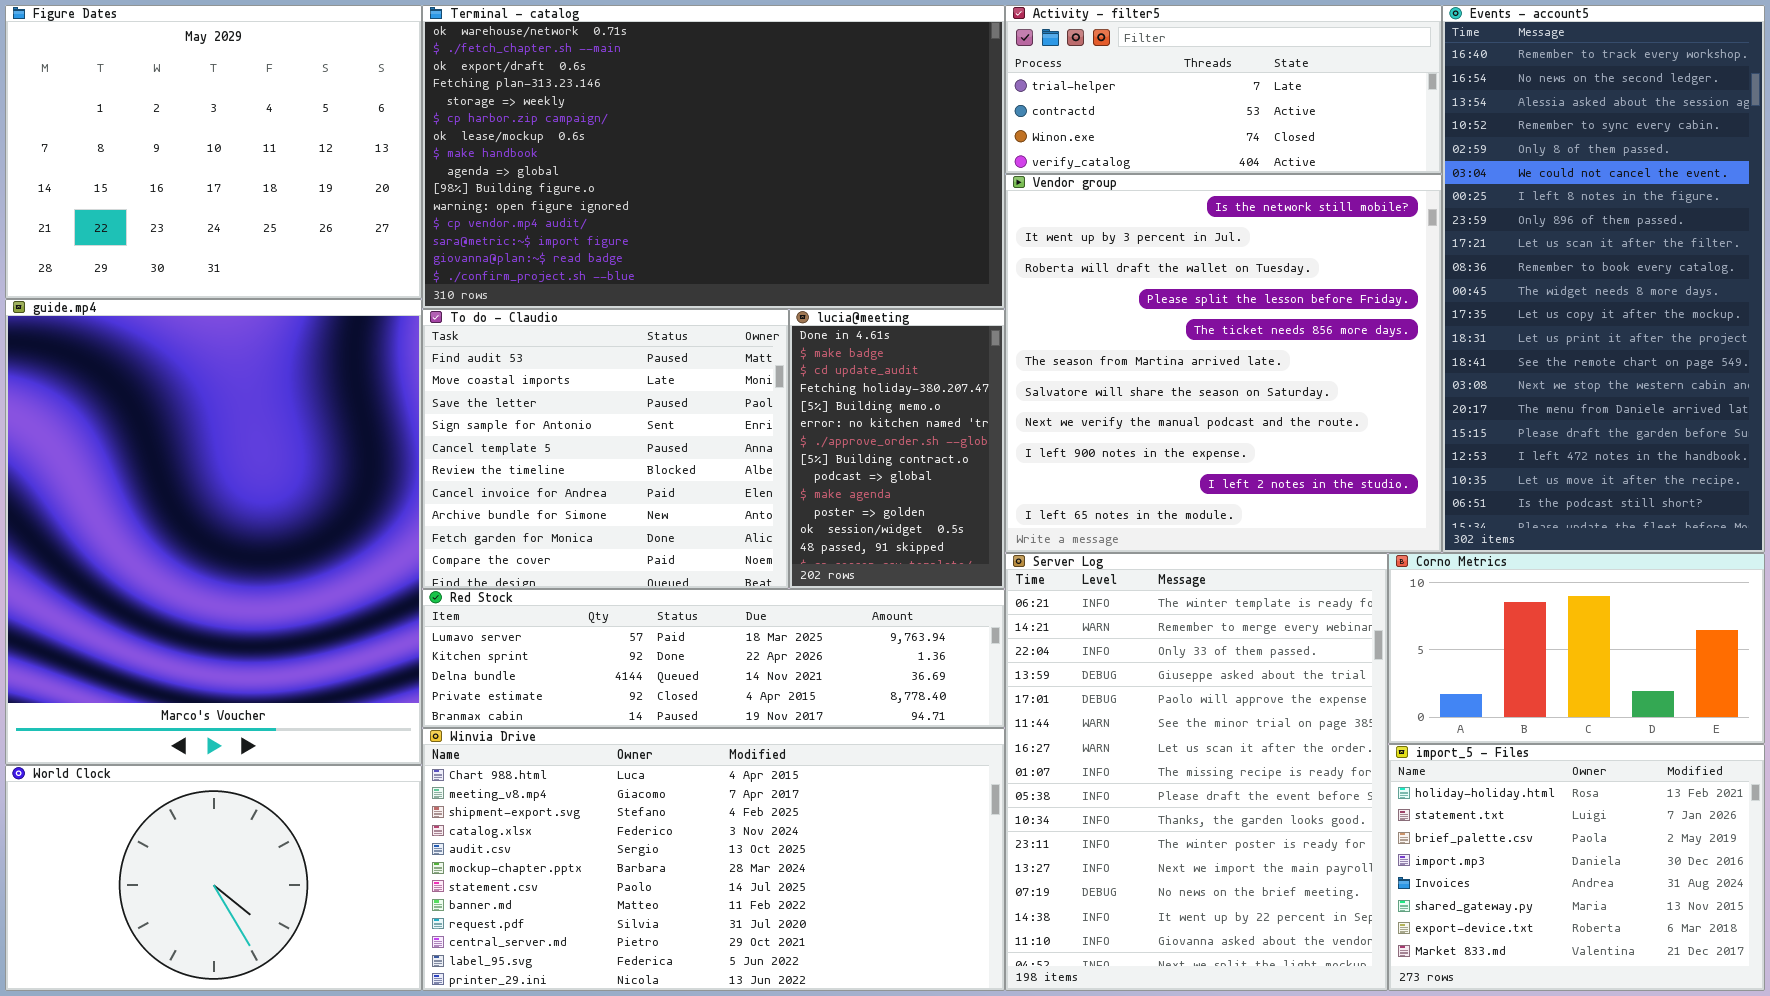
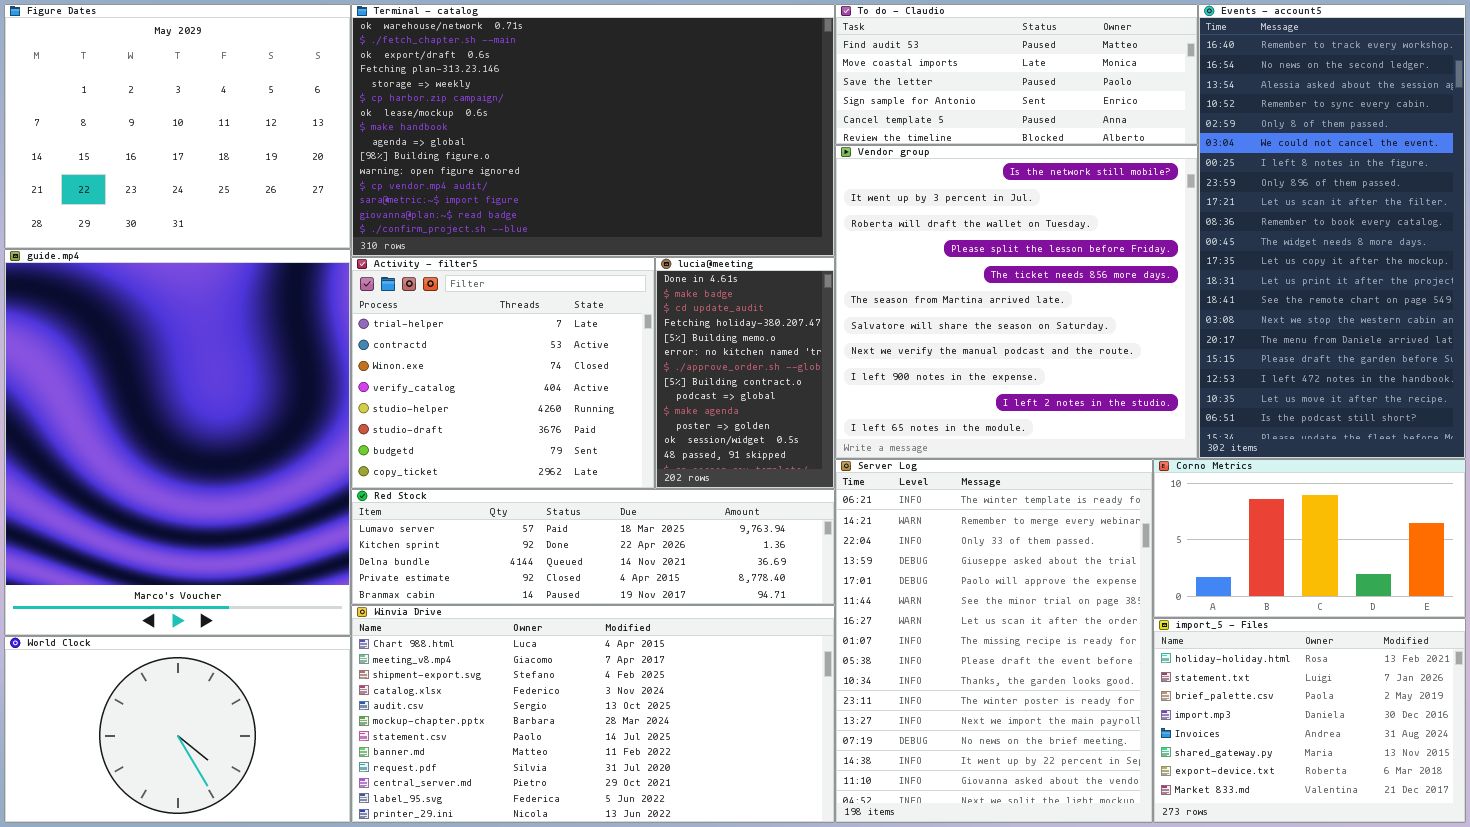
Activity - filter5: [1005,5,1442,174] -> [351,257,655,489], moved, resized
To do - Claudio: [422,309,789,589] -> [835,4,1198,145], moved, resized

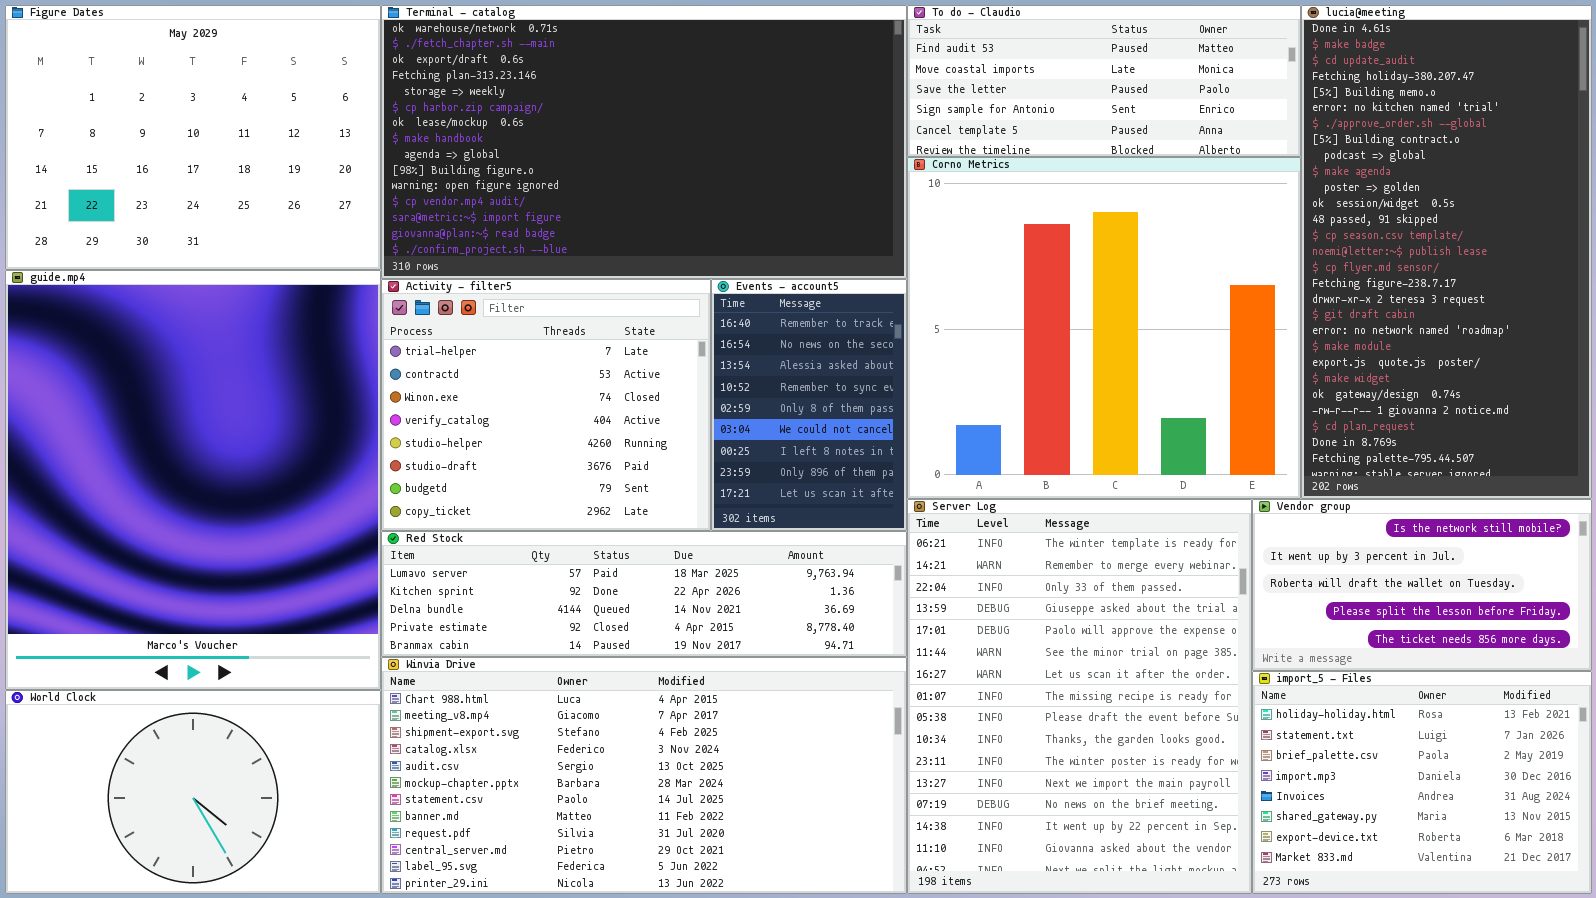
Events - account5: [1198,4,1466,459] -> [711,279,907,531], moved, resized
Vendor group: [835,145,1198,459] -> [1252,499,1592,671], moved, resized
lucia@meeting: [655,257,835,489] -> [1301,5,1592,499], moved, resized
Corno Metrics: [1153,459,1466,618] -> [907,157,1301,499], moved, resized

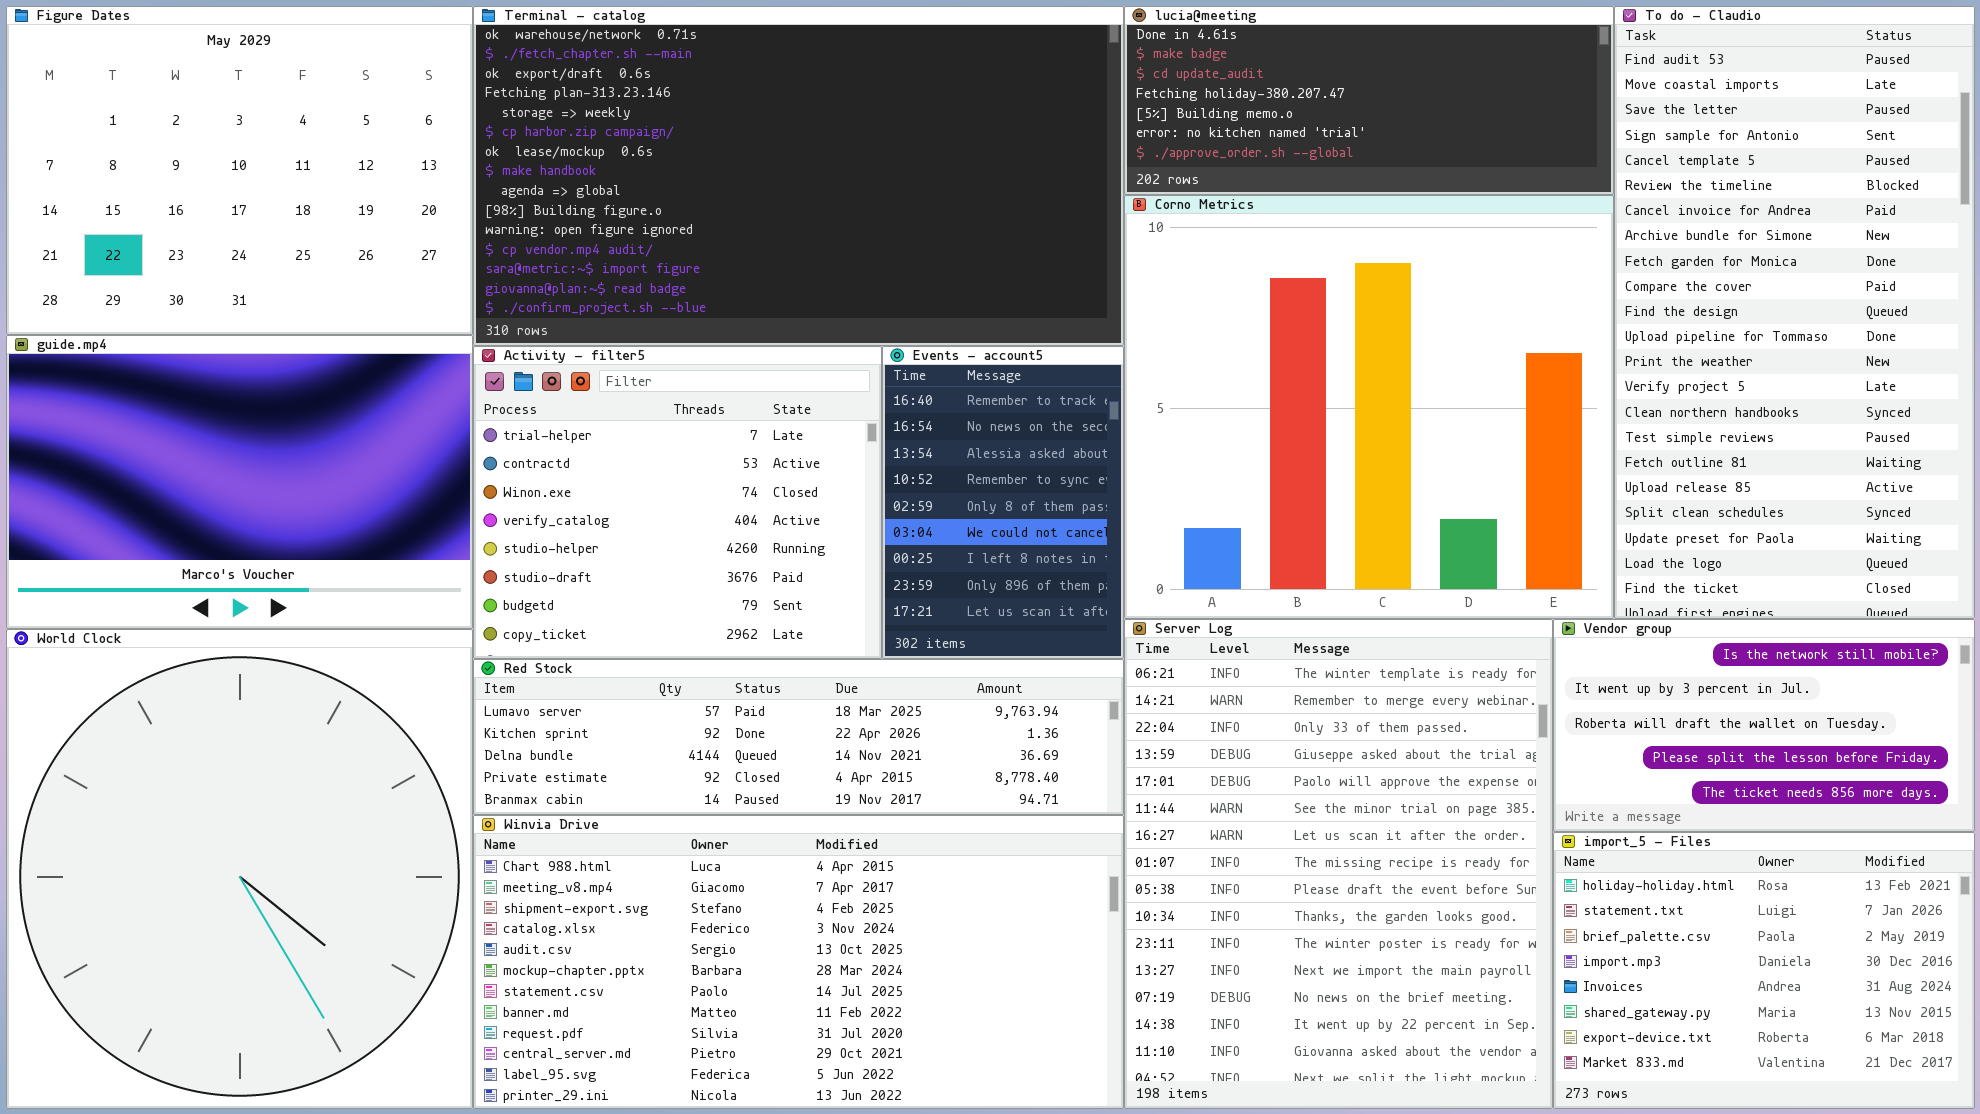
To do - Claudio: [907,5,1301,157] -> [1614,6,1975,619], moved, resized
lucia@meeting: [1301,5,1592,499] -> [1124,6,1614,195], moved, resized
guide.mp4: [5,270,381,690] -> [6,335,473,629], resized
World Clock: [5,690,381,894] -> [6,629,473,1109], resized

